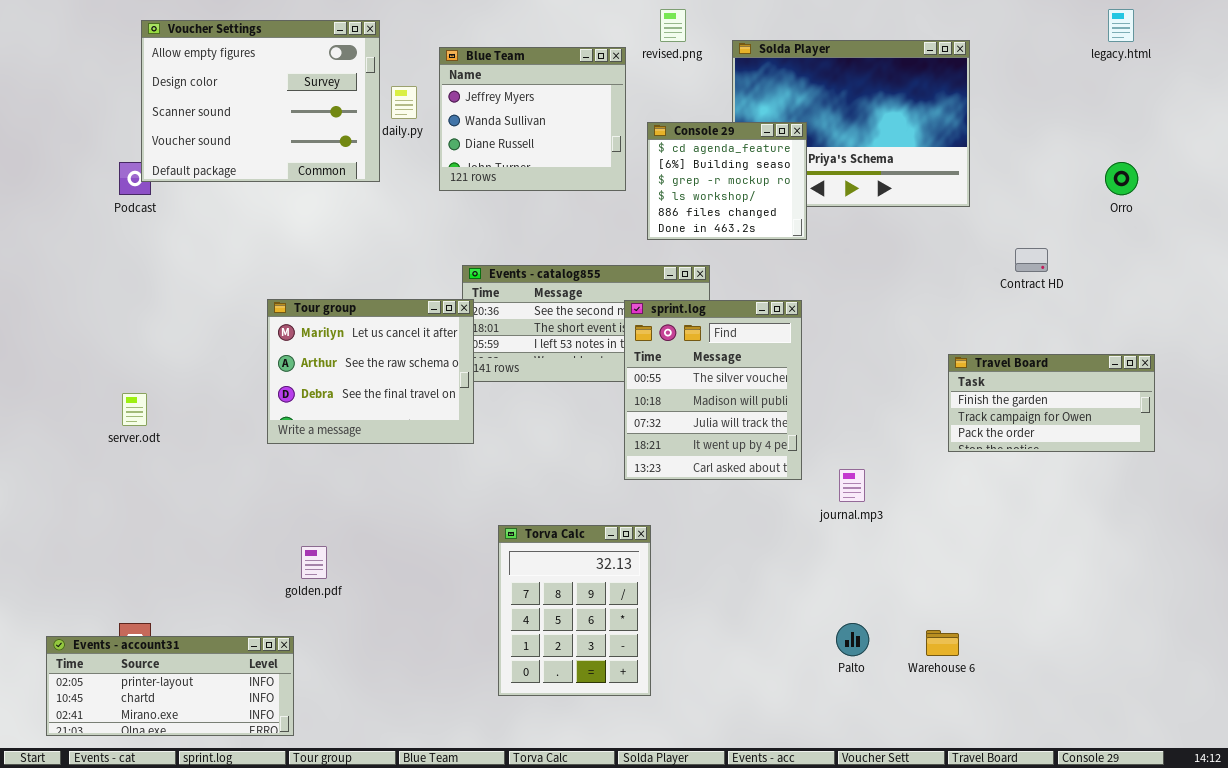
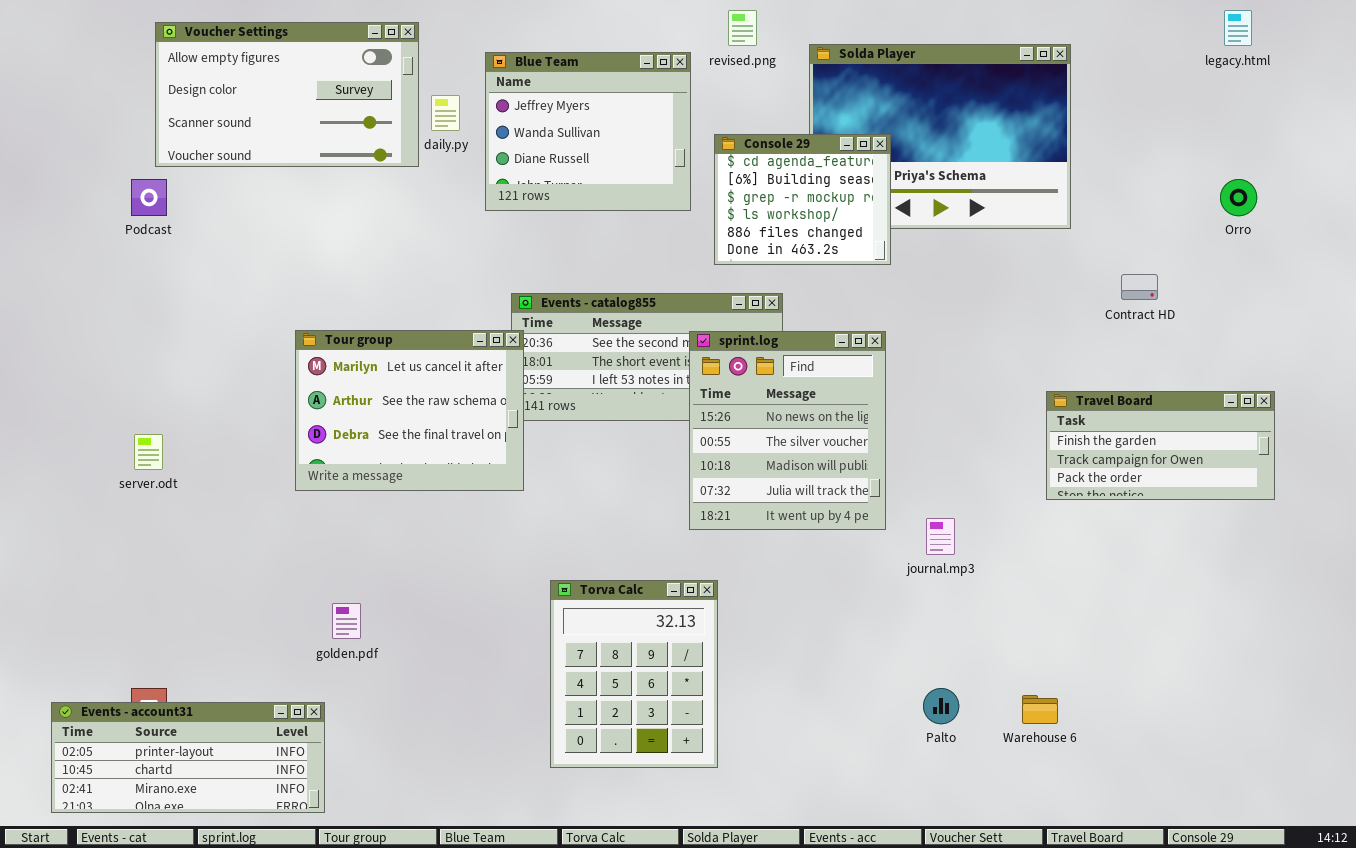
Voucher Settings: [141,20,380,182] -> [155,22,419,167], resized
sprint.log: [624,300,802,480] -> [689,331,886,530], scrolled up 1 row

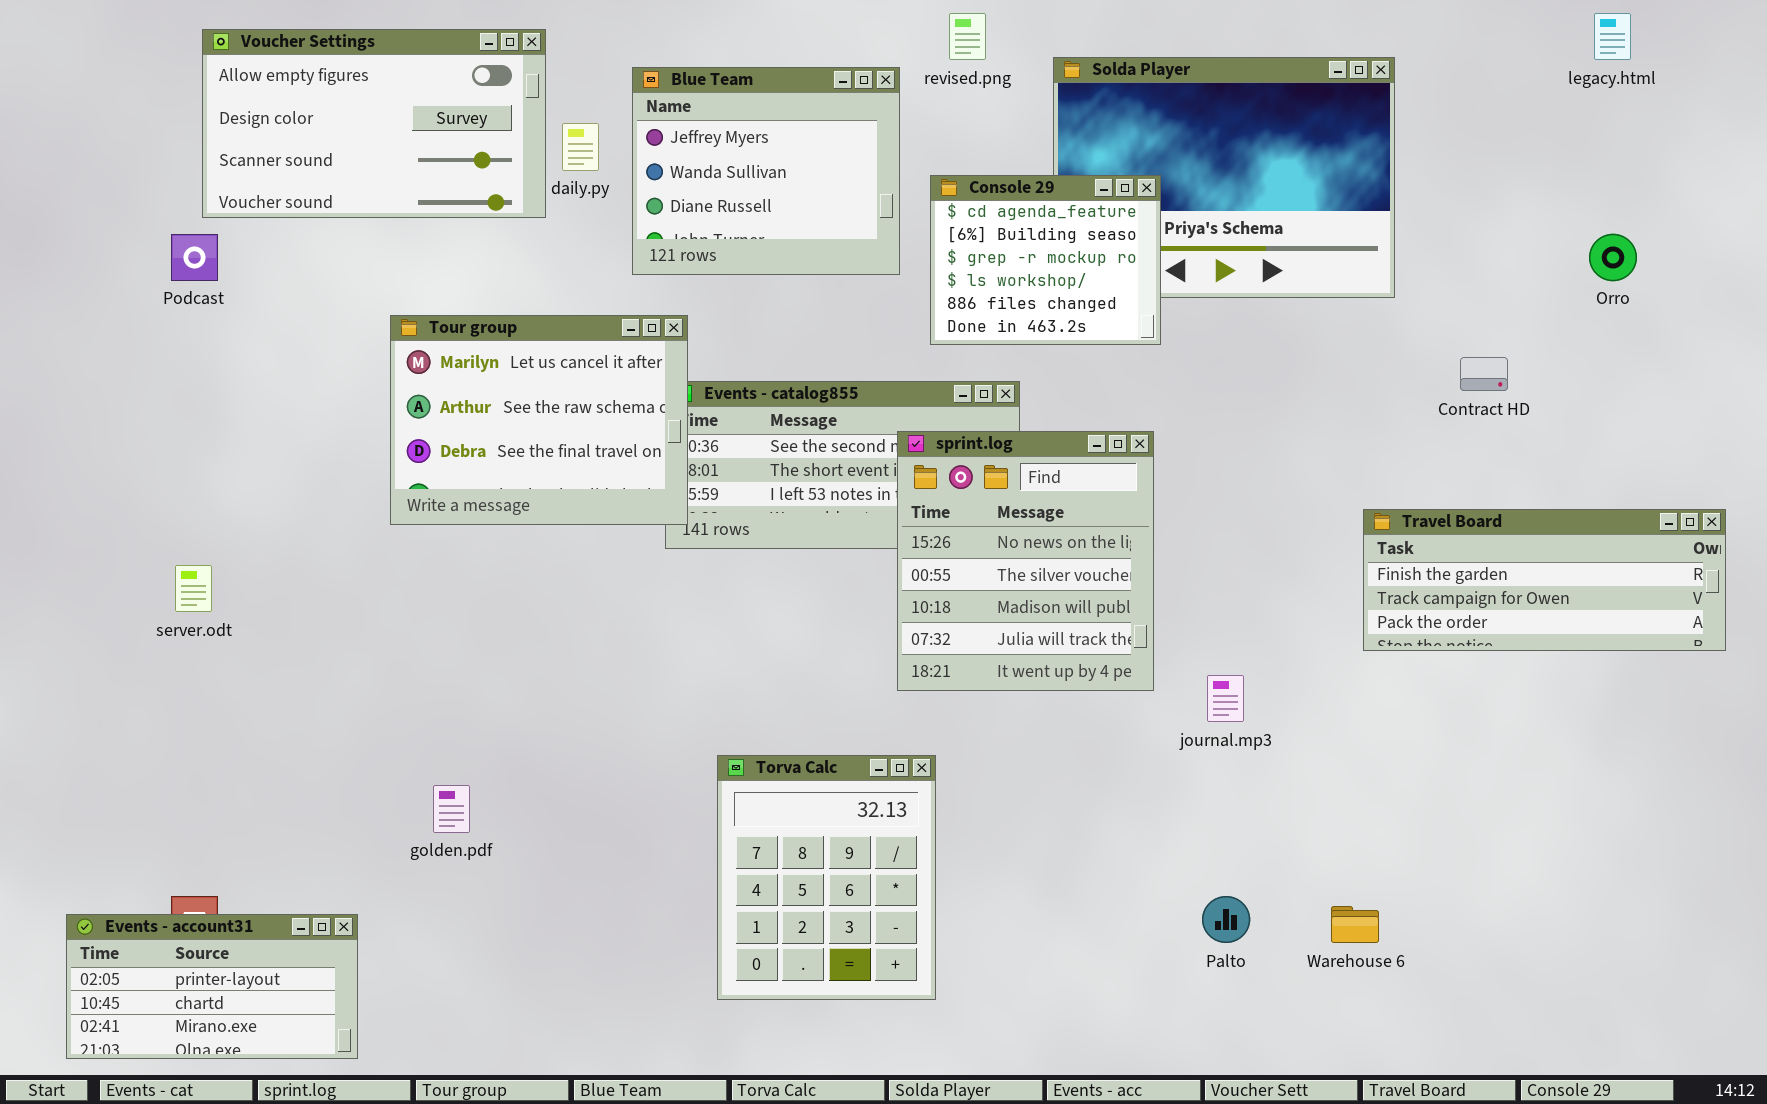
Tour group: [295,330,524,491] -> [390,315,688,525], moved
Travel Board: [1046,391,1275,500] -> [1363,509,1726,651], resized
Events - account31: [51,702,325,813] -> [66,914,358,1059], resized

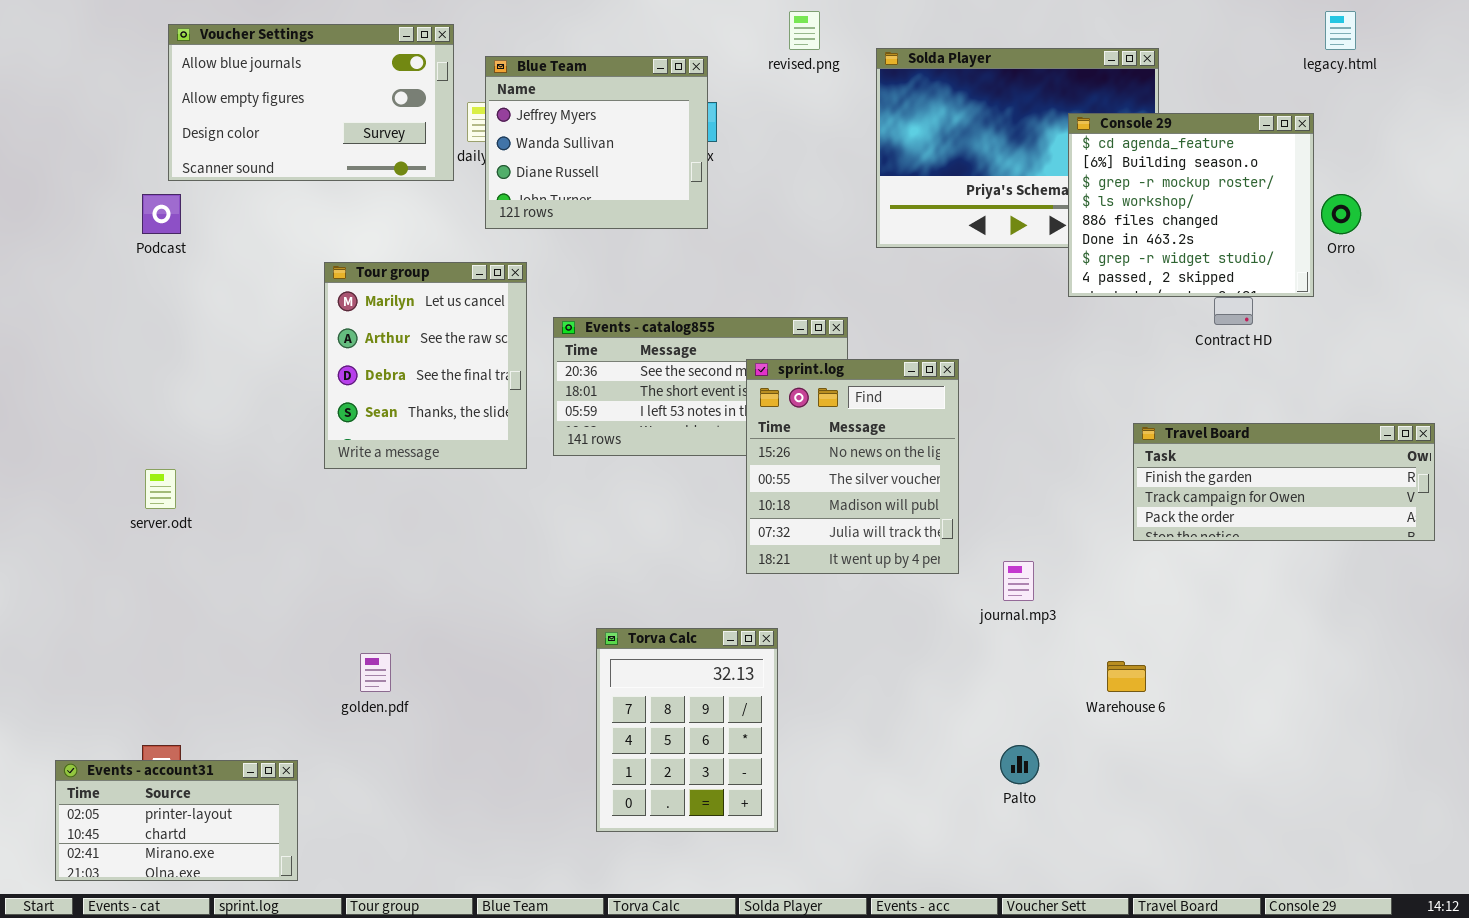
Voucher Settings: [202,29,546,218] -> [168,24,454,181], scrolled up 1 row
Blue Team: [632,67,900,275] -> [485,56,708,229], moved
Console 29: [930,175,1161,345] -> [1068,113,1314,297], moved, resized
Tour group: [390,315,688,525] -> [324,262,527,469], resized
Warehouse 6: [1331,906,1379,943] -> [1107,661,1146,692], moved

